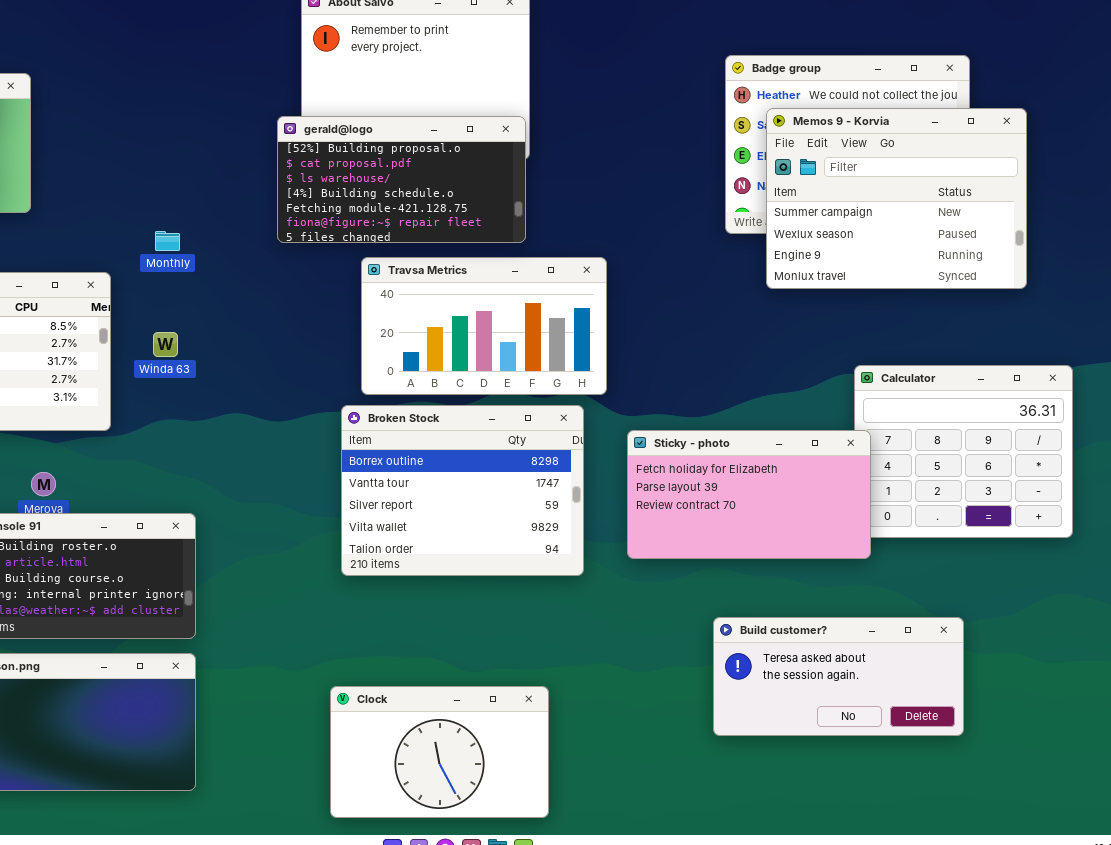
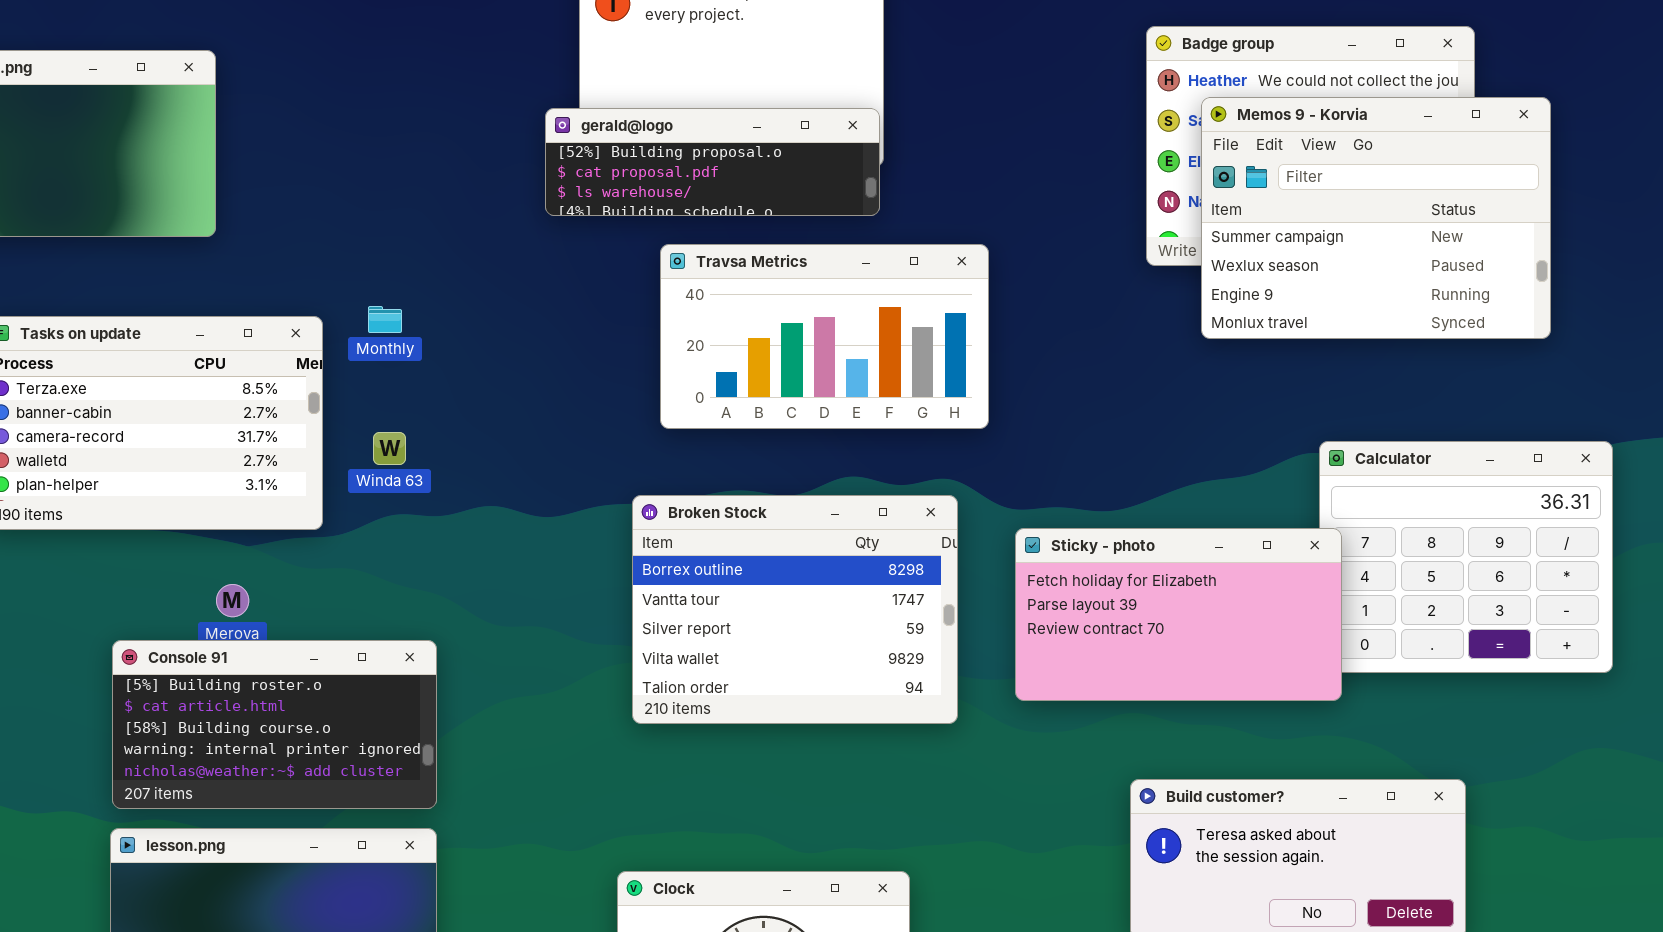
gerald@logo: [277,116,526,243] -> [545,108,880,216], resized
Monthly: [155,231,180,251] -> [368,306,402,333], moved
Travsa Metrics: [361,257,607,395] -> [660,244,989,429], moved
Winda 63: [153,332,178,357] -> [373,432,406,465], moved

